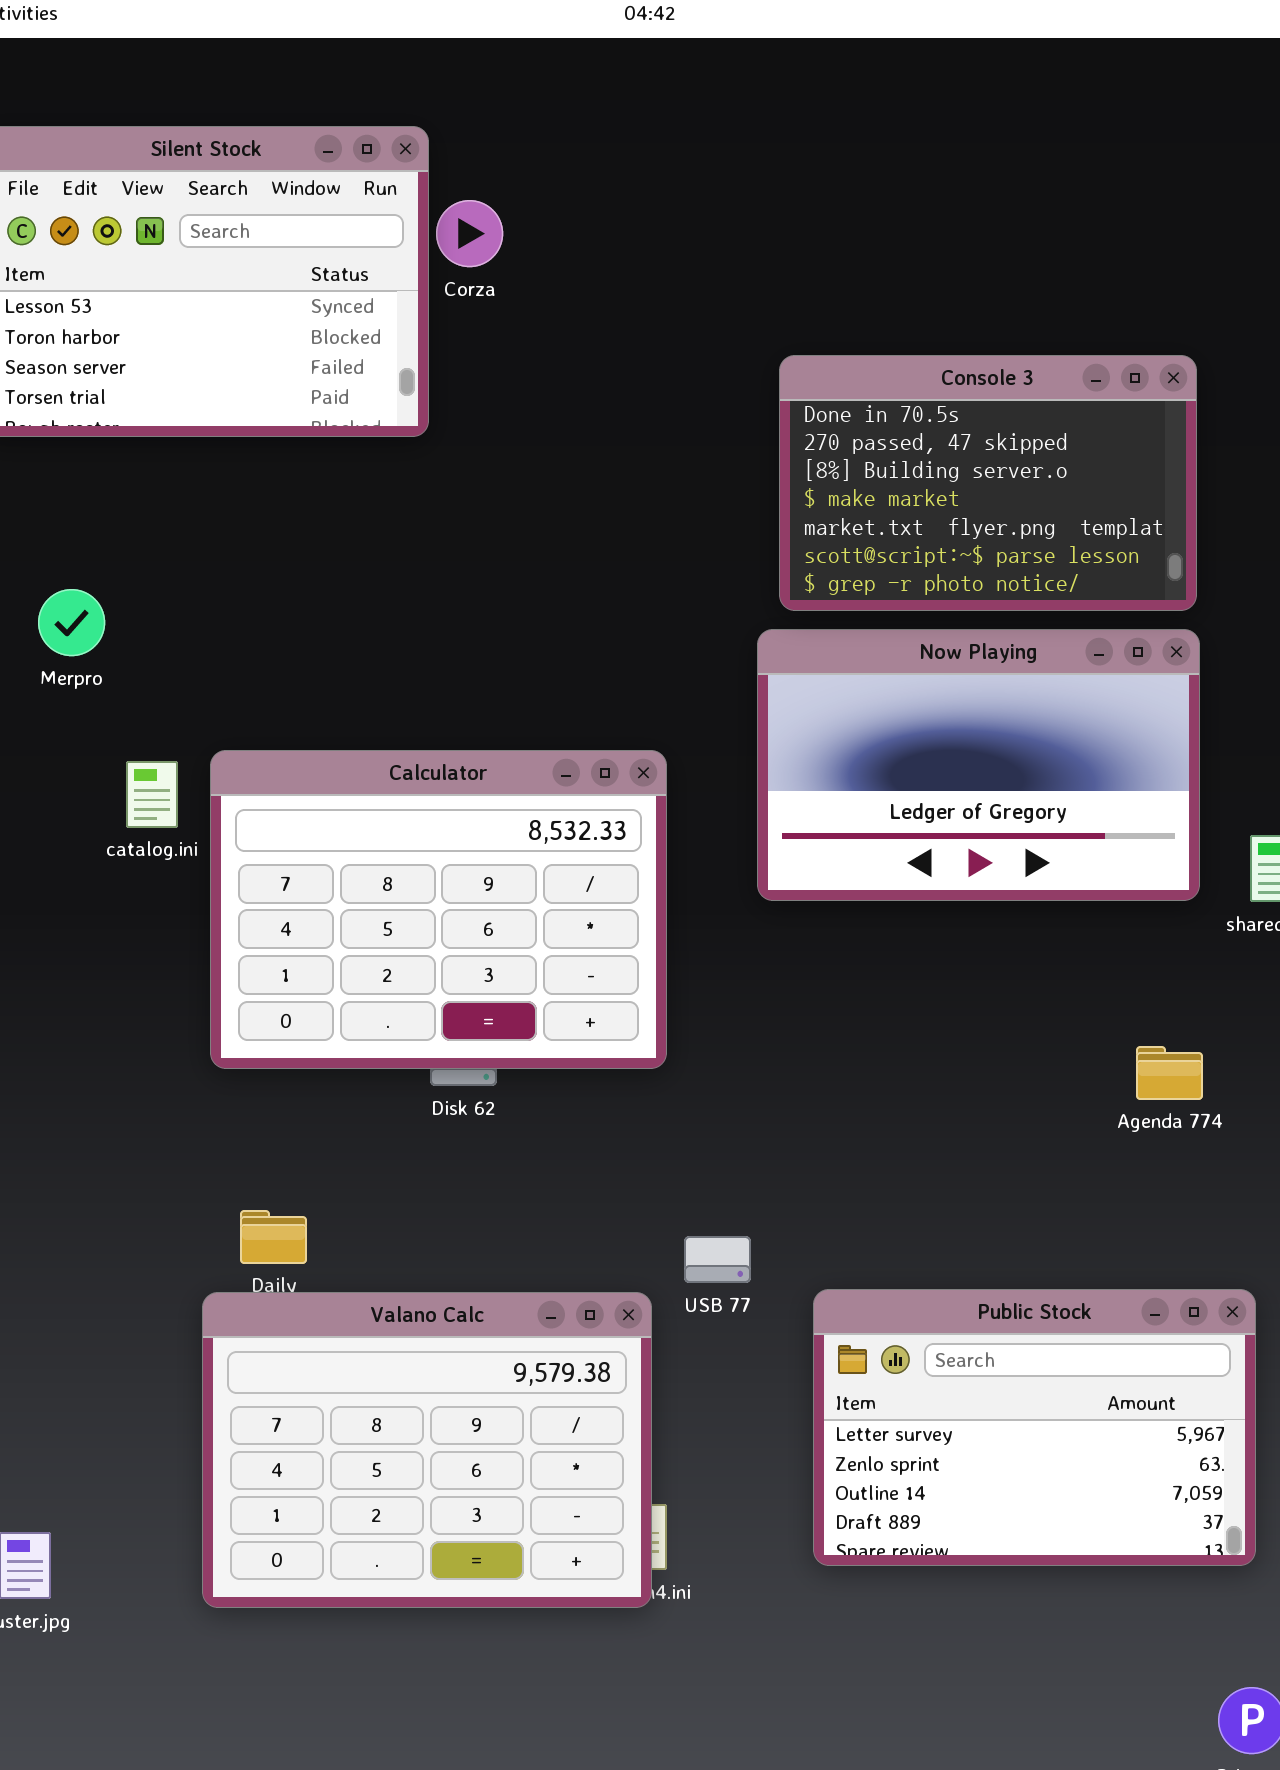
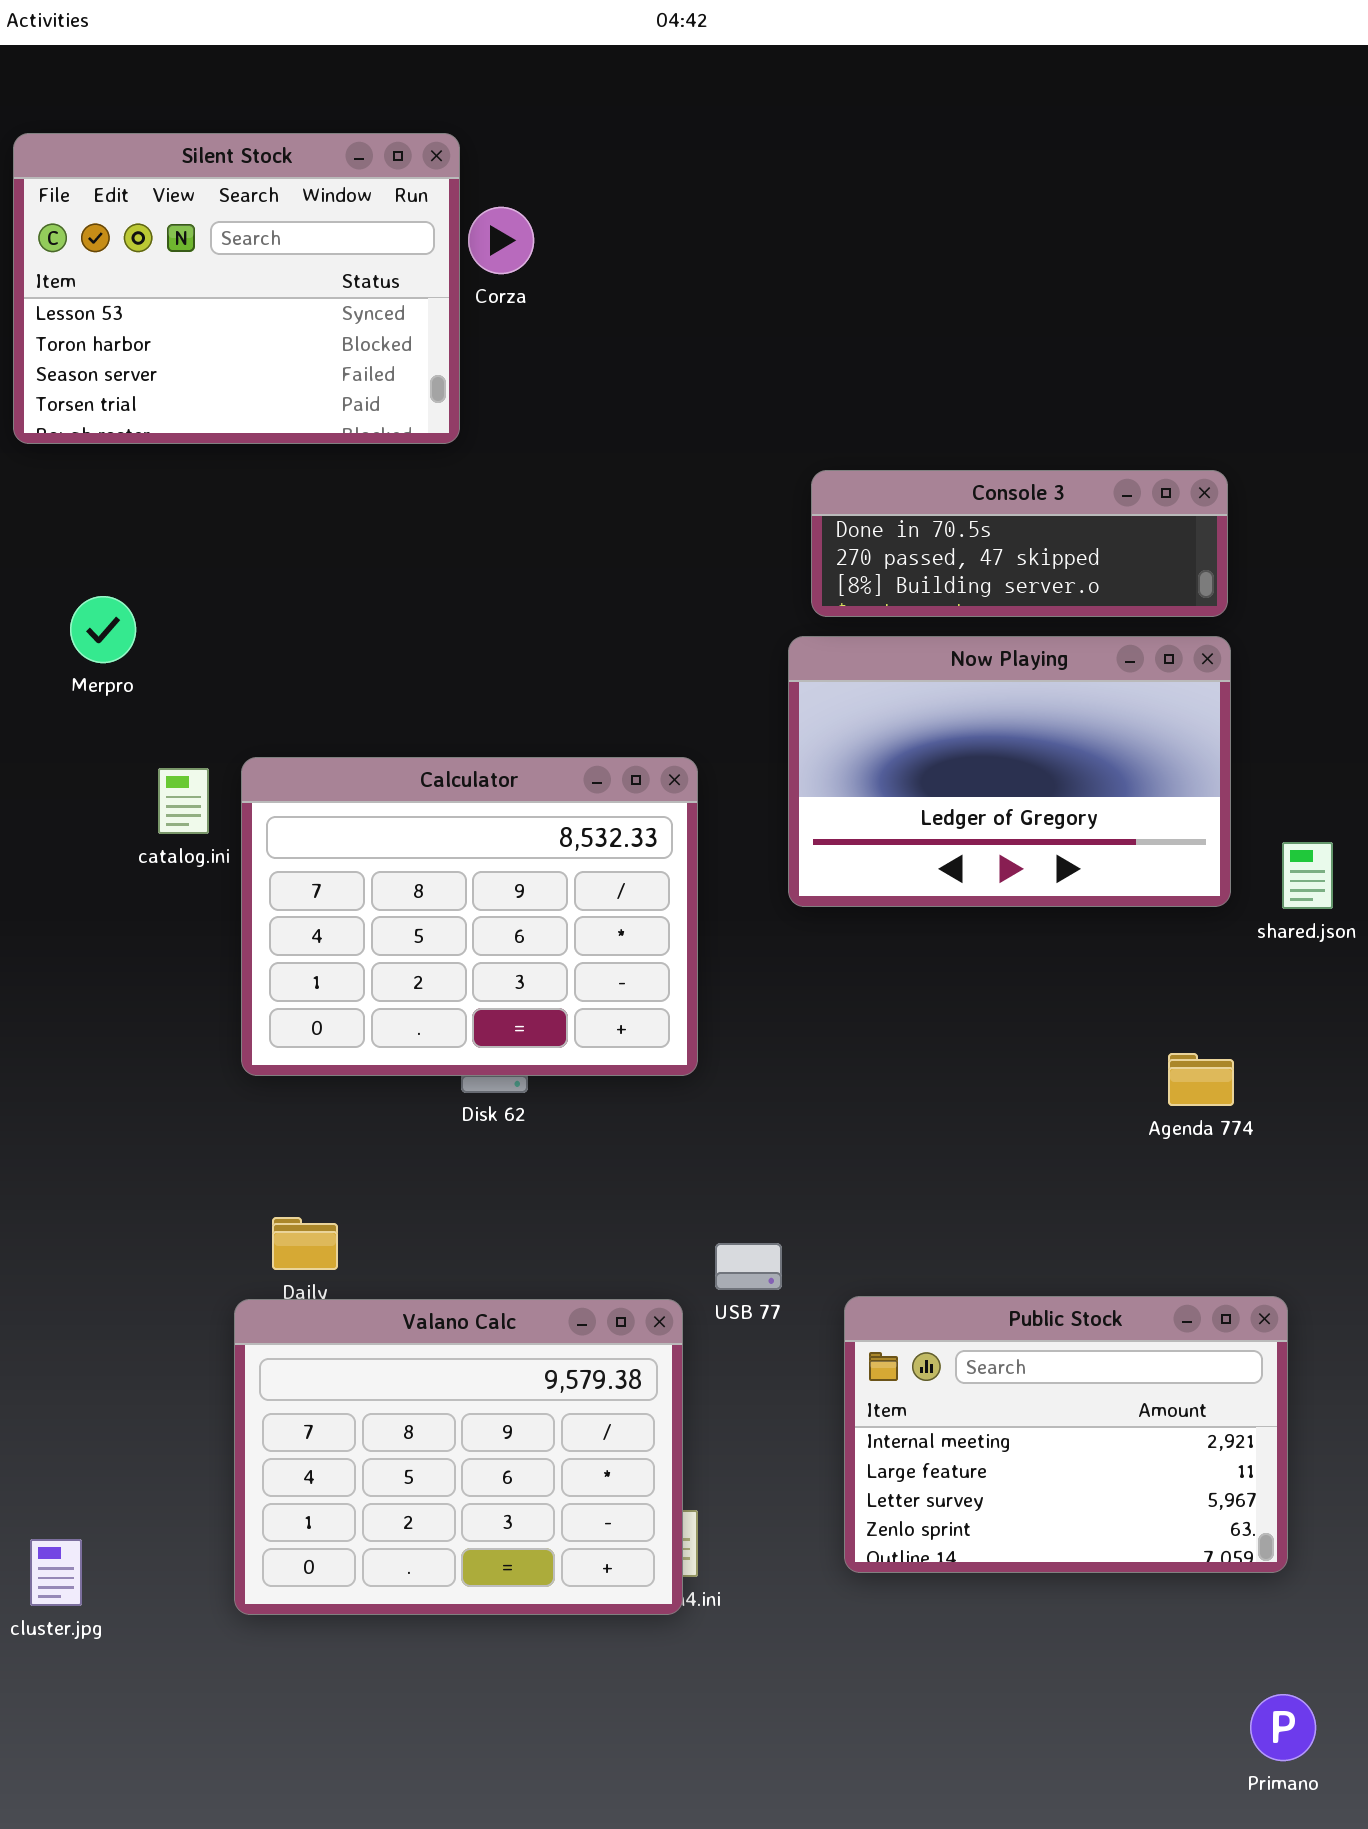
Console 3: [779,355,1197,611] -> [811,470,1228,617], resized
Public Stock: [813,1289,1256,1566] -> [844,1296,1288,1573], scrolled up 2 rows

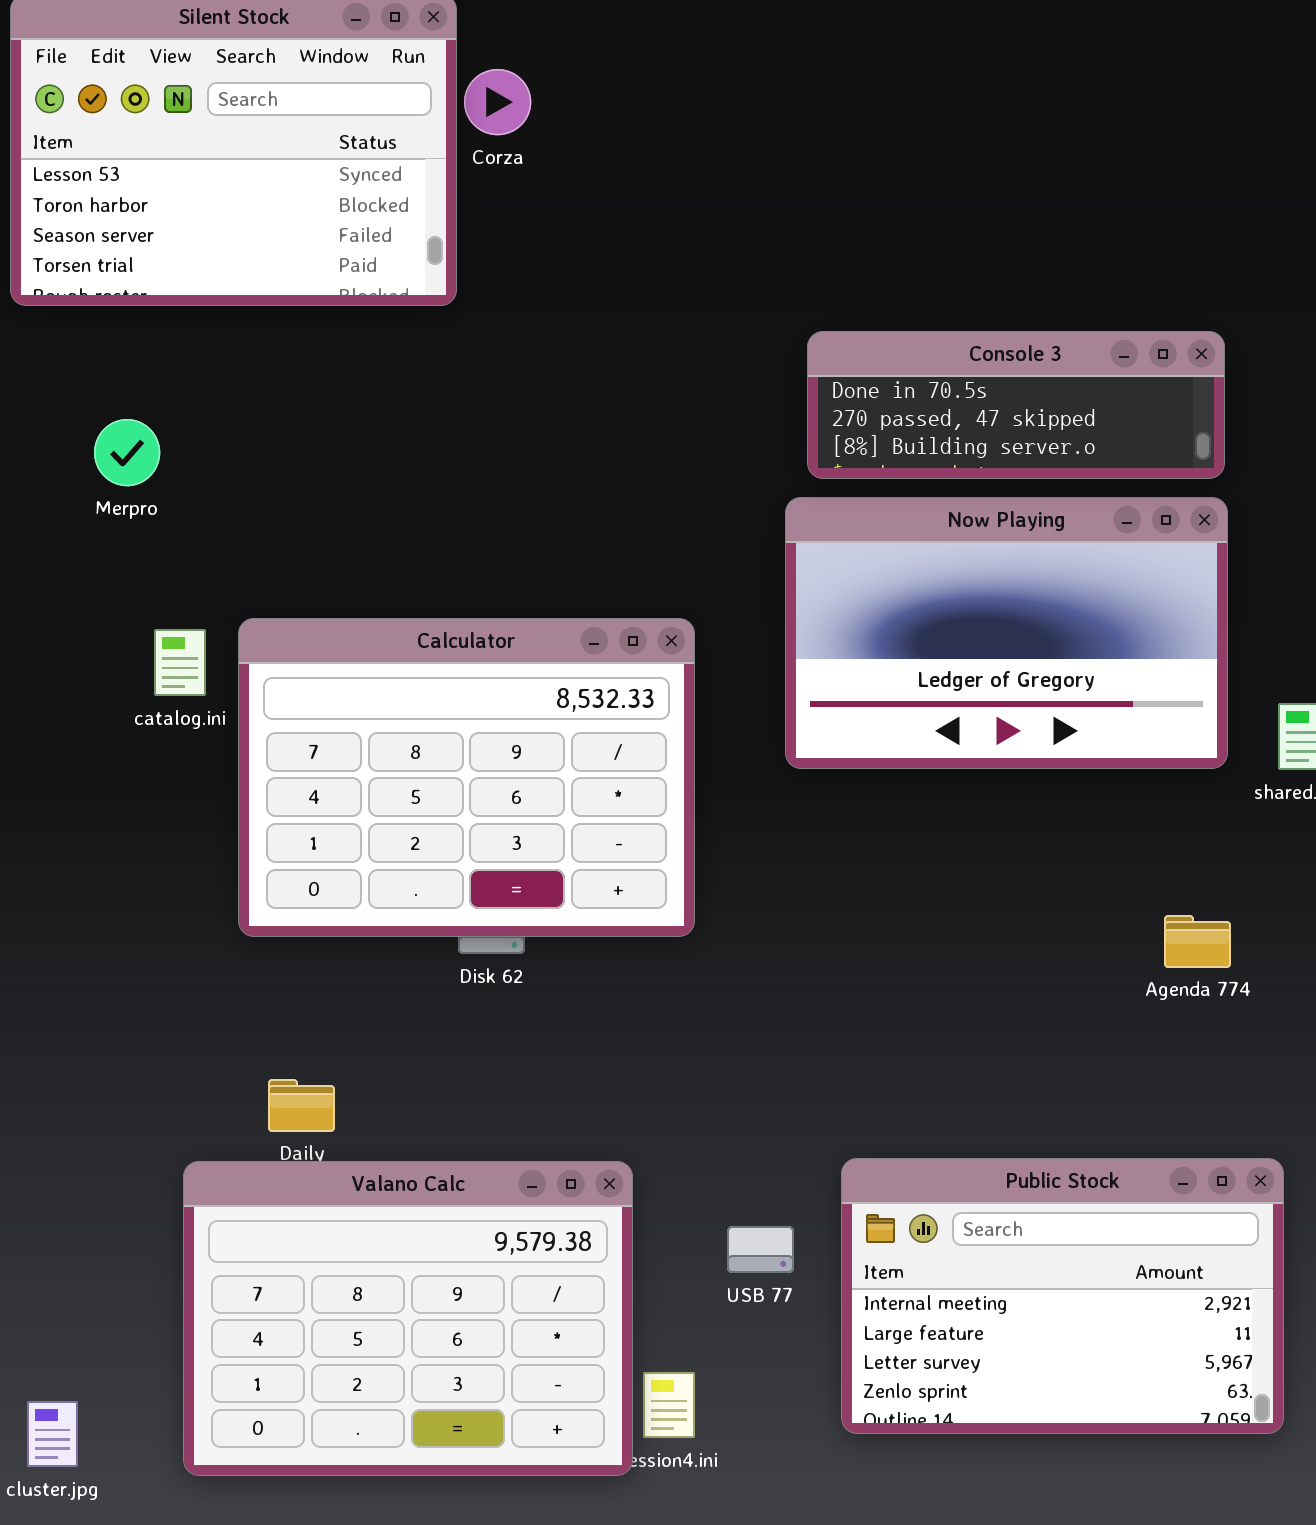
Merpro: [70,596,136,663] -> [94,419,160,486], moved
USB 77: [715,1243,782,1290] -> [727,1226,794,1273], moved
Valano Calc: [234,1299,683,1615] -> [183,1161,633,1476], moved

